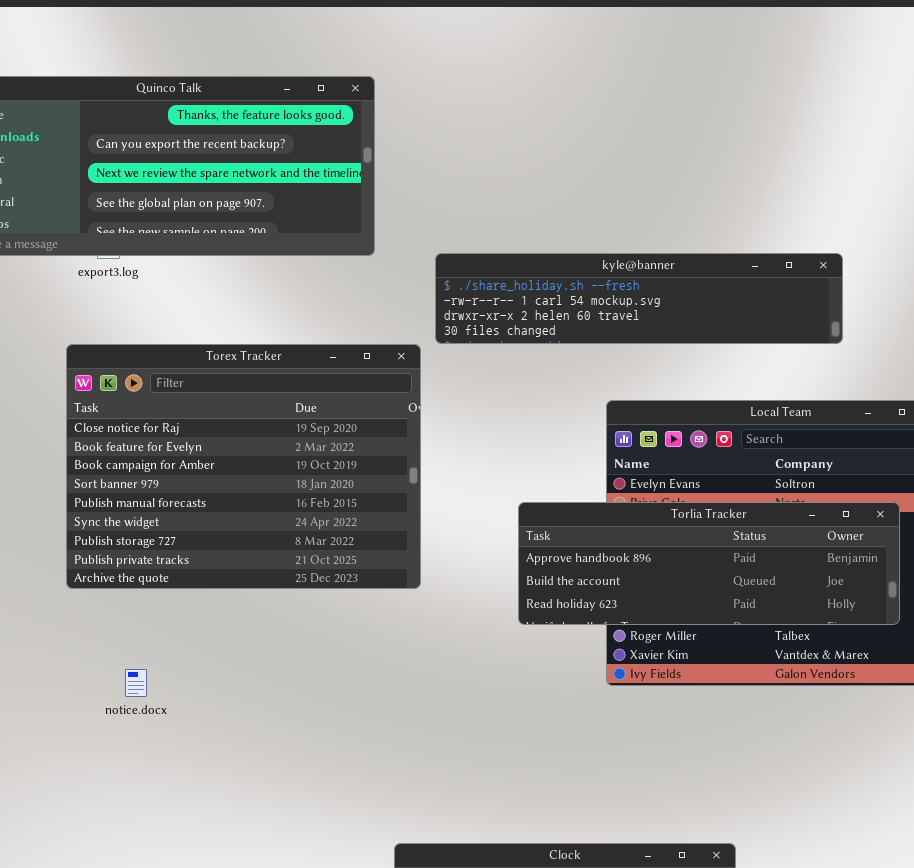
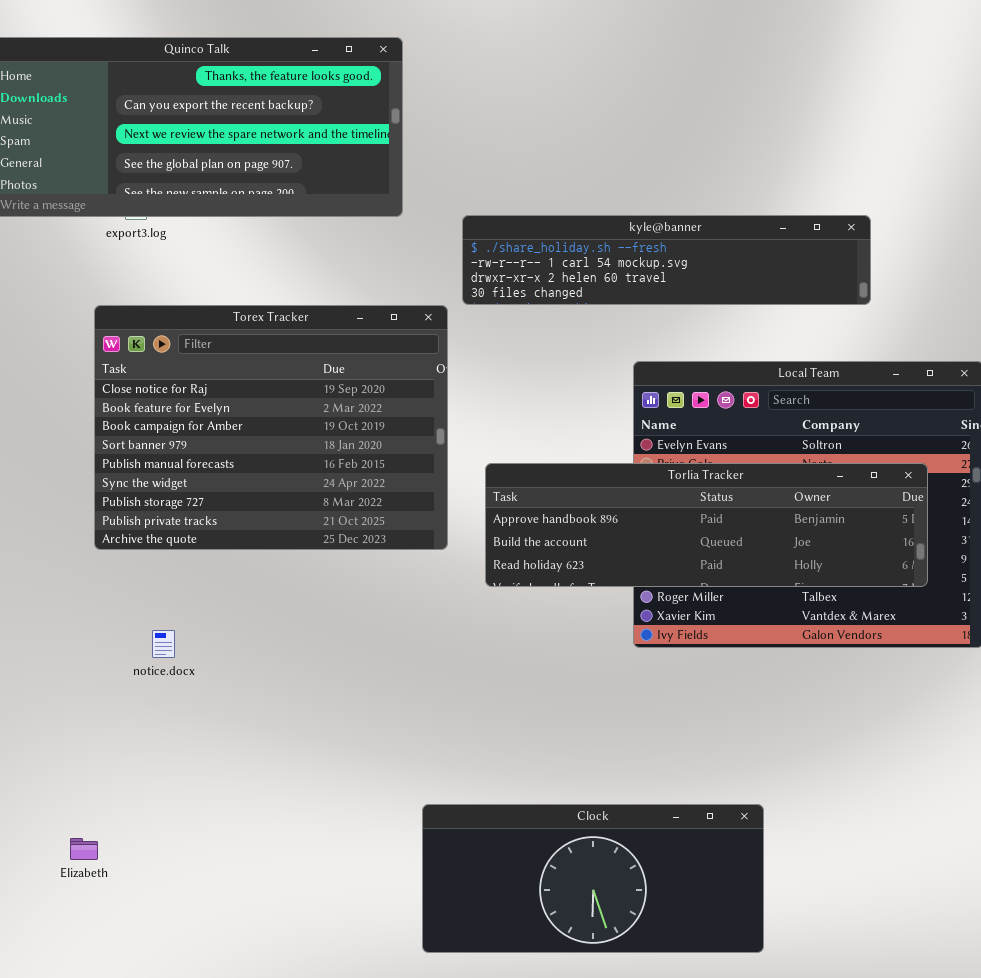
Torlia Tracker: [518,502,900,625] -> [485,463,928,587], resized

